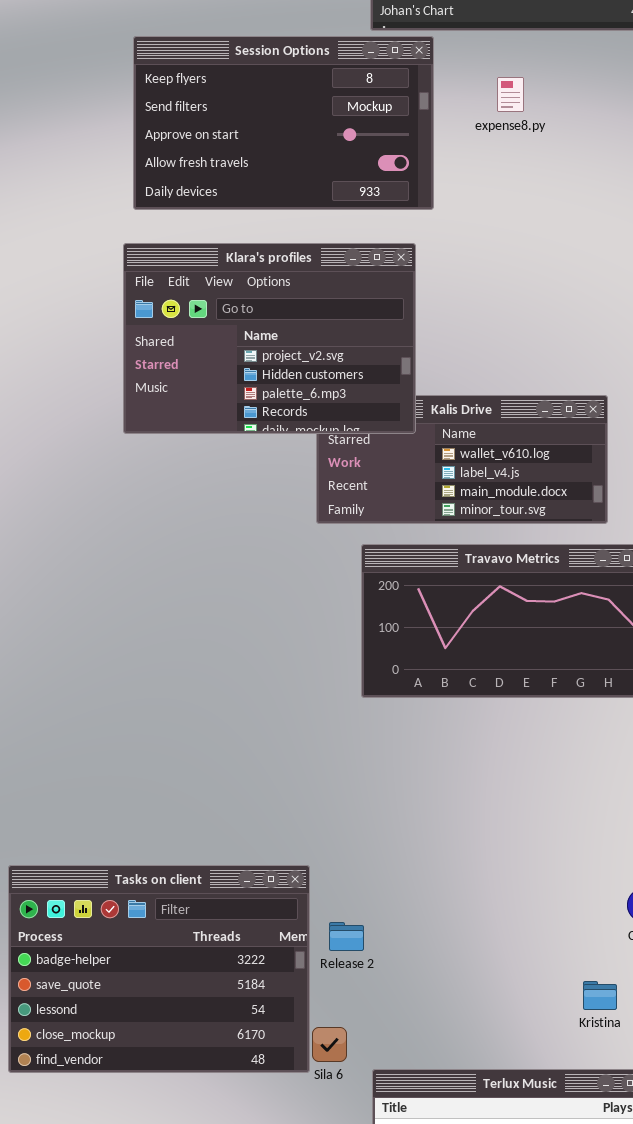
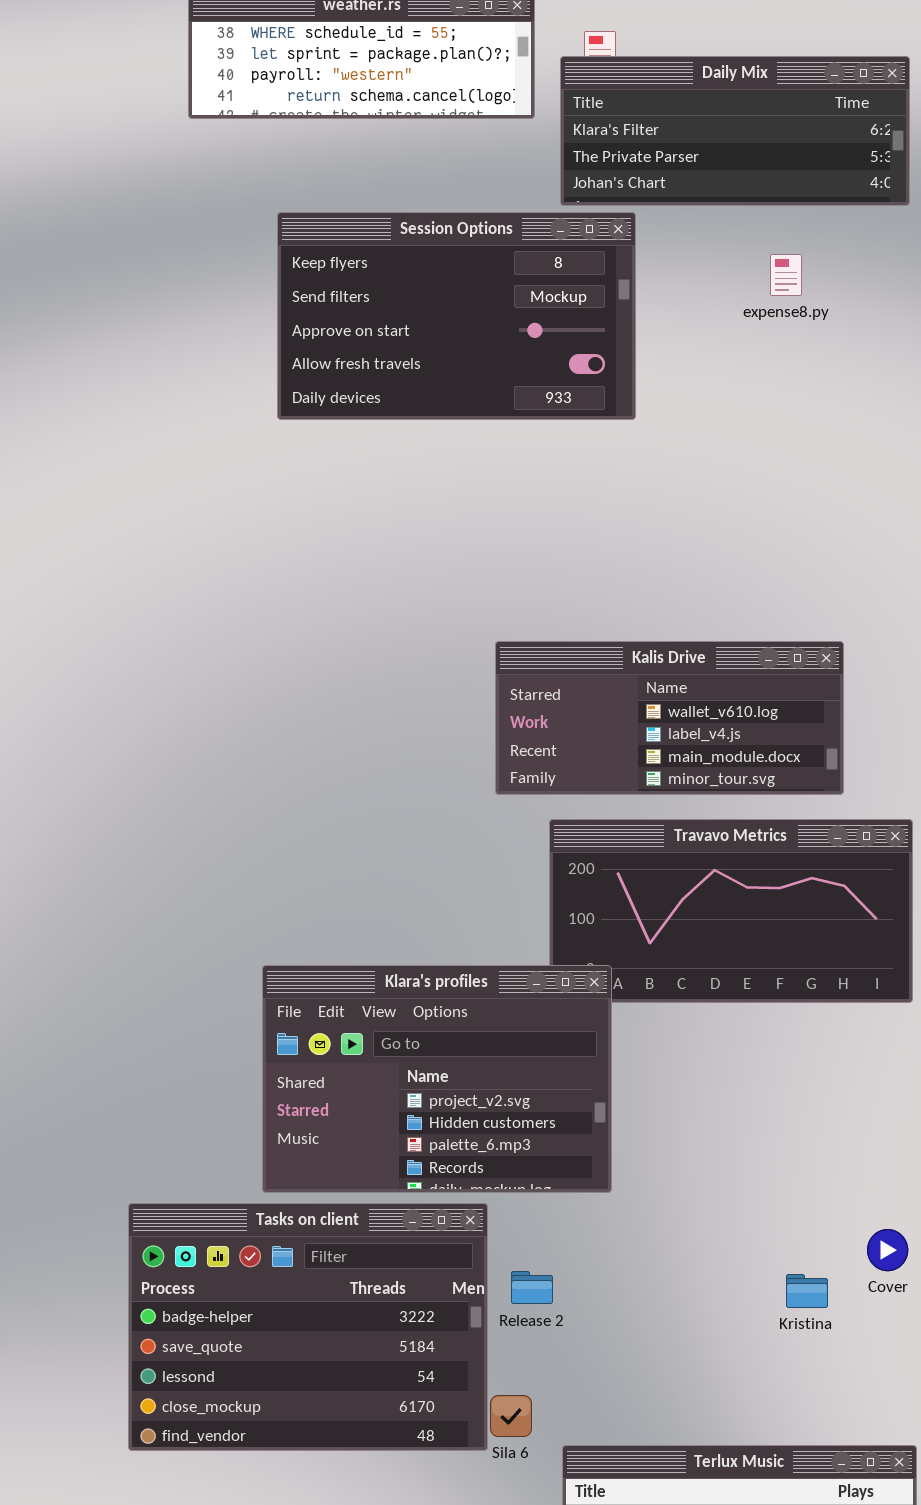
expense8.py: [497,77,524,112] -> [770,254,802,296], moved
Klara's profiles: [123,243,416,434] -> [262,965,612,1193], moved
Kristina: [583,981,617,1010] -> [786,1274,828,1308], moved

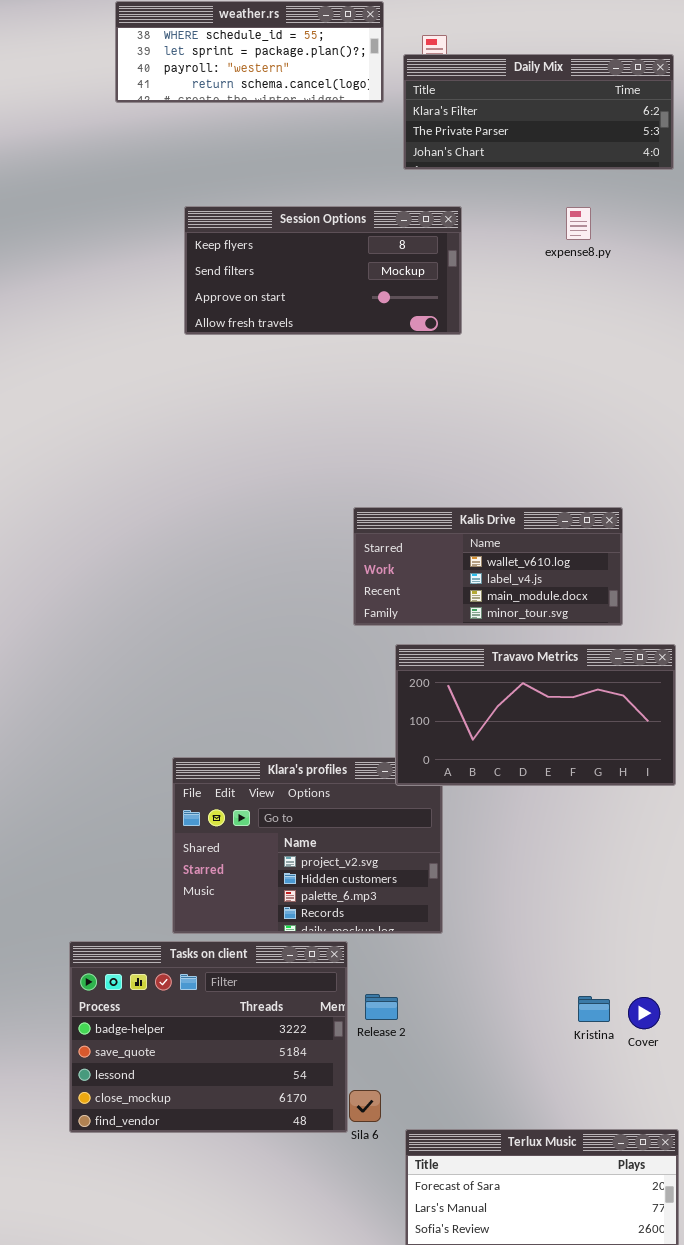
Session Options: [277,212,636,420] -> [184,206,462,335], resized
Travavo Metrics: [549,819,913,1003] -> [395,644,676,786], raised
Cover: [867,1229,908,1271] -> [628,997,660,1029], moved

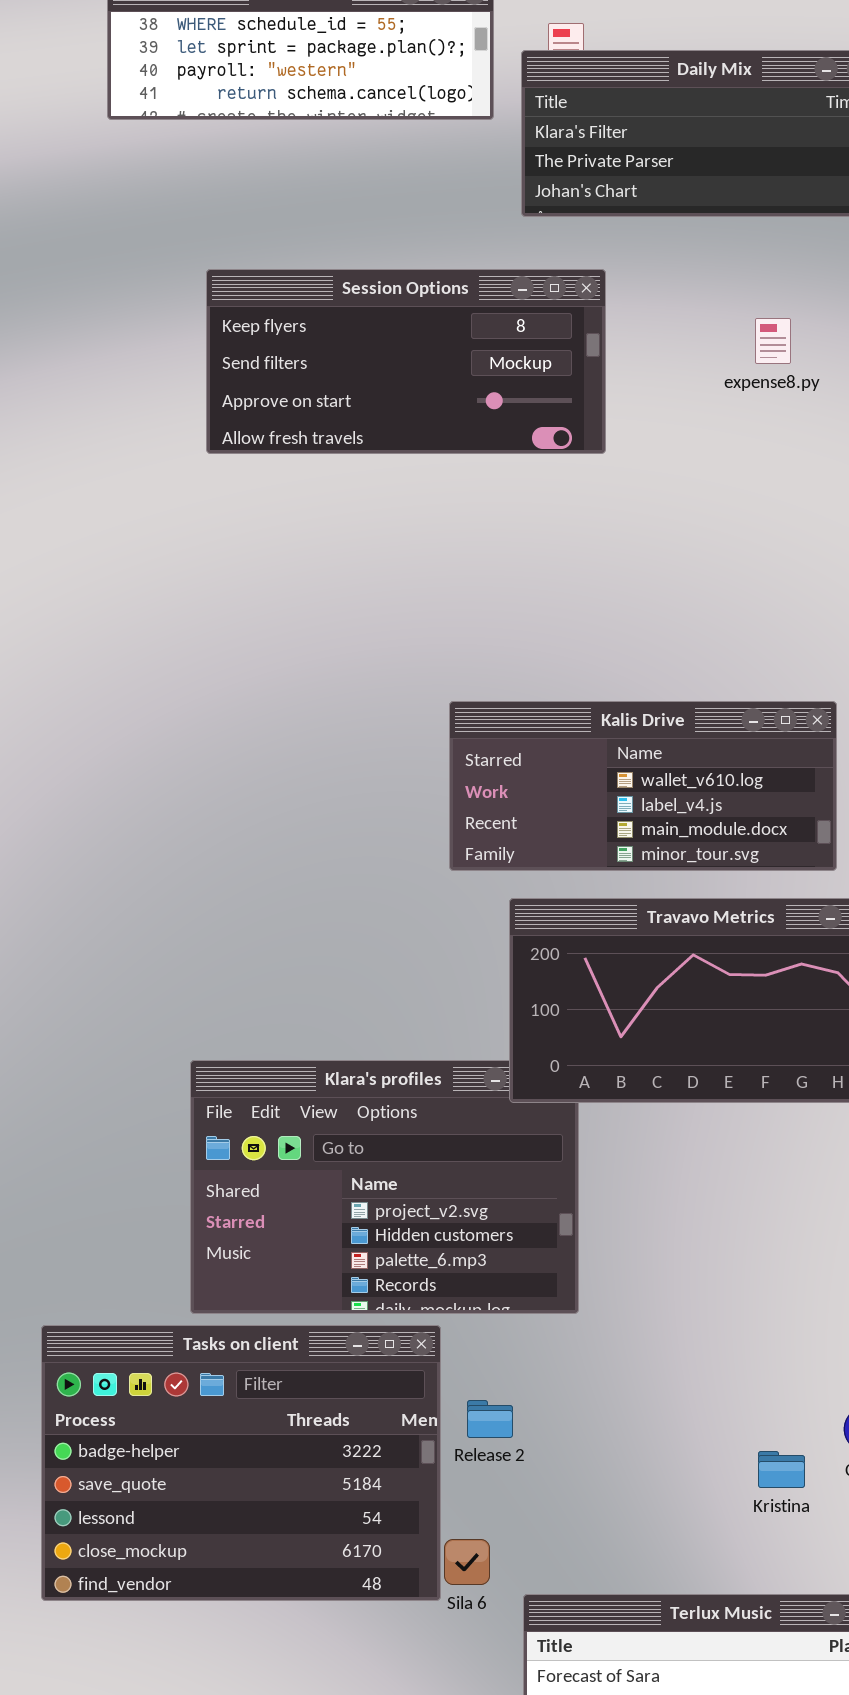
expense8.py: [566,207,591,240] -> [755,318,791,364], moved
Kristina: [578,996,610,1022] -> [758,1451,805,1488], moved

